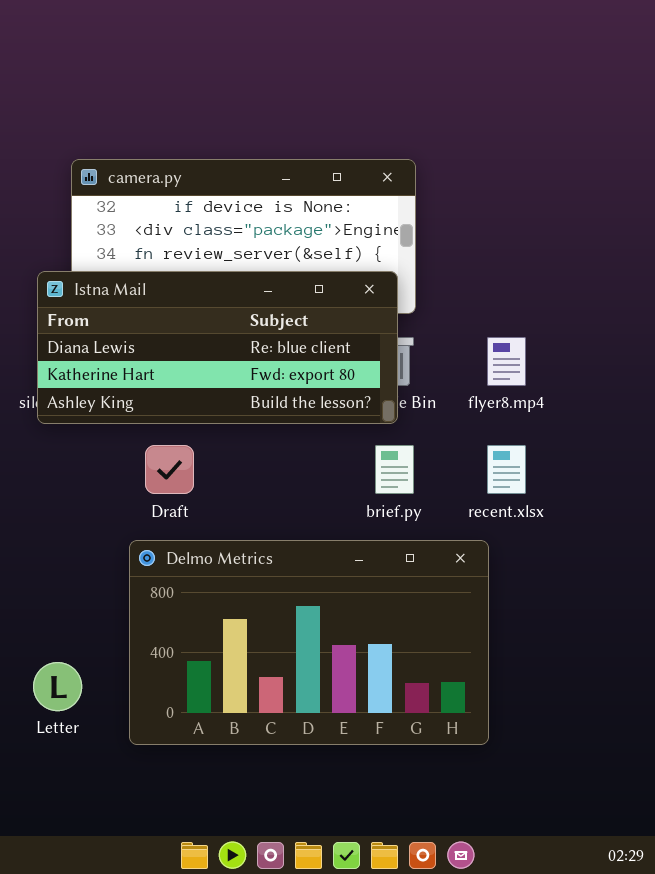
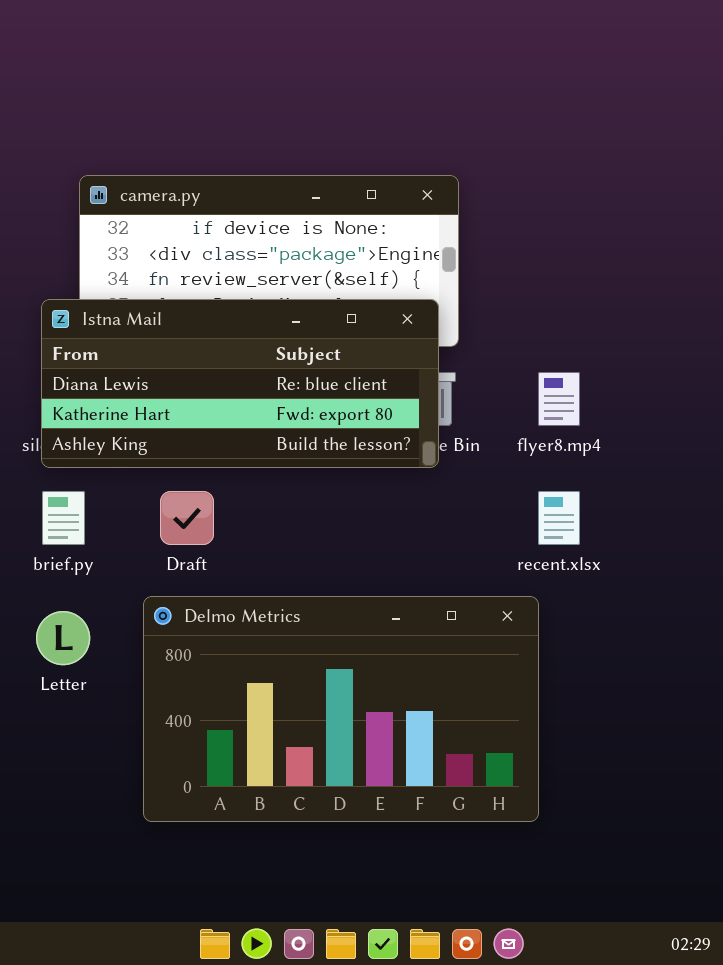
brief.py: [375,445,414,494] -> [42,491,85,545], moved
Letter: [33,662,82,711] -> [36,611,90,665], moved

